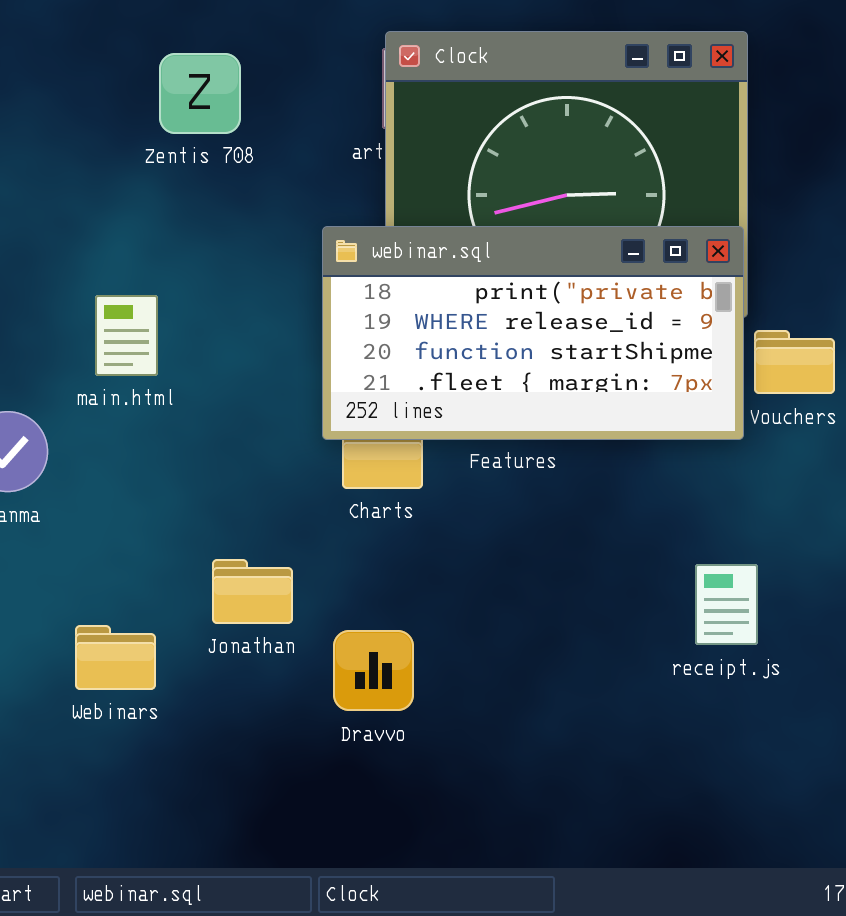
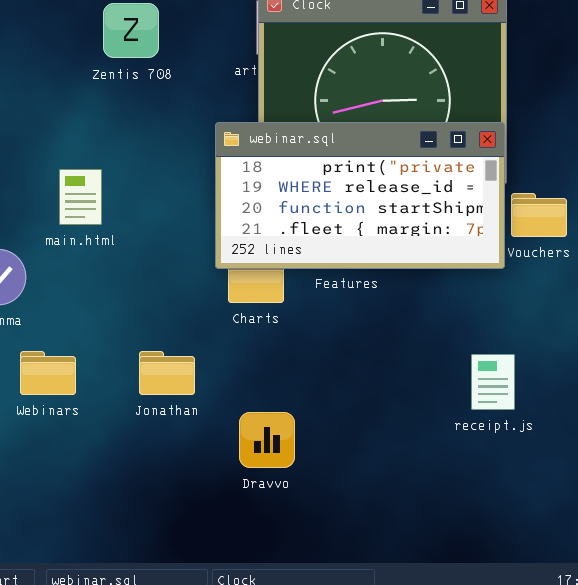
Webinars: [75,625,156,690] -> [20,351,76,395], moved
Dravvo: [333,630,414,711] -> [239,412,295,468], moved

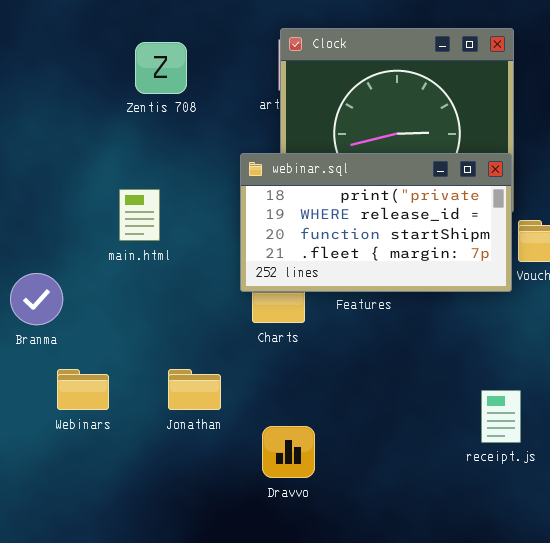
main.html: [59,169,102,225] -> [119,189,160,241], moved
receipt.js: [471,354,515,410] -> [481,390,521,443], moved

